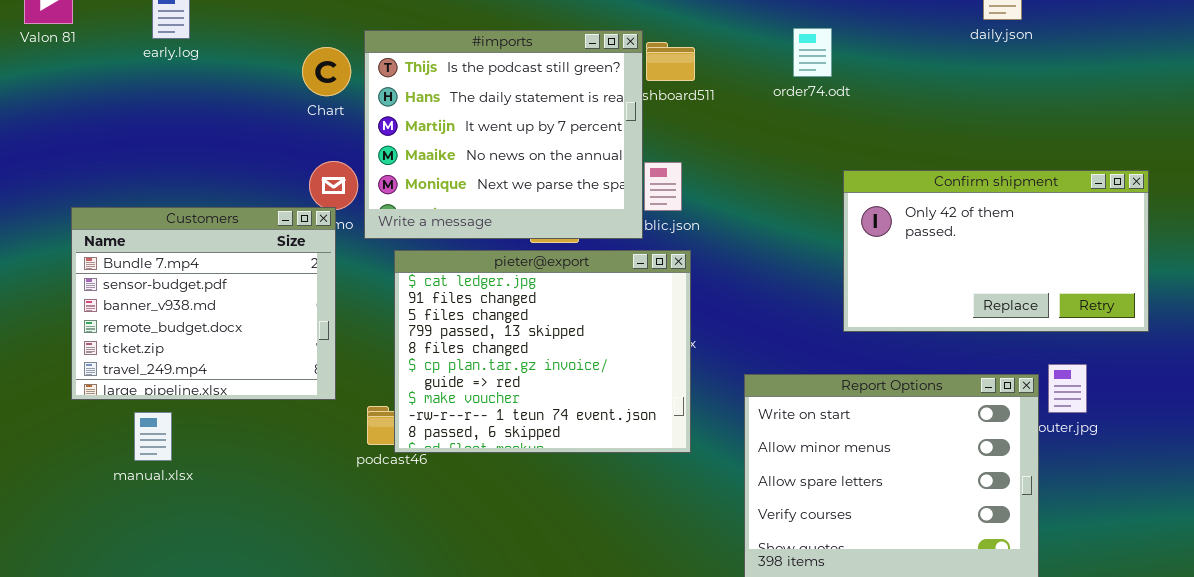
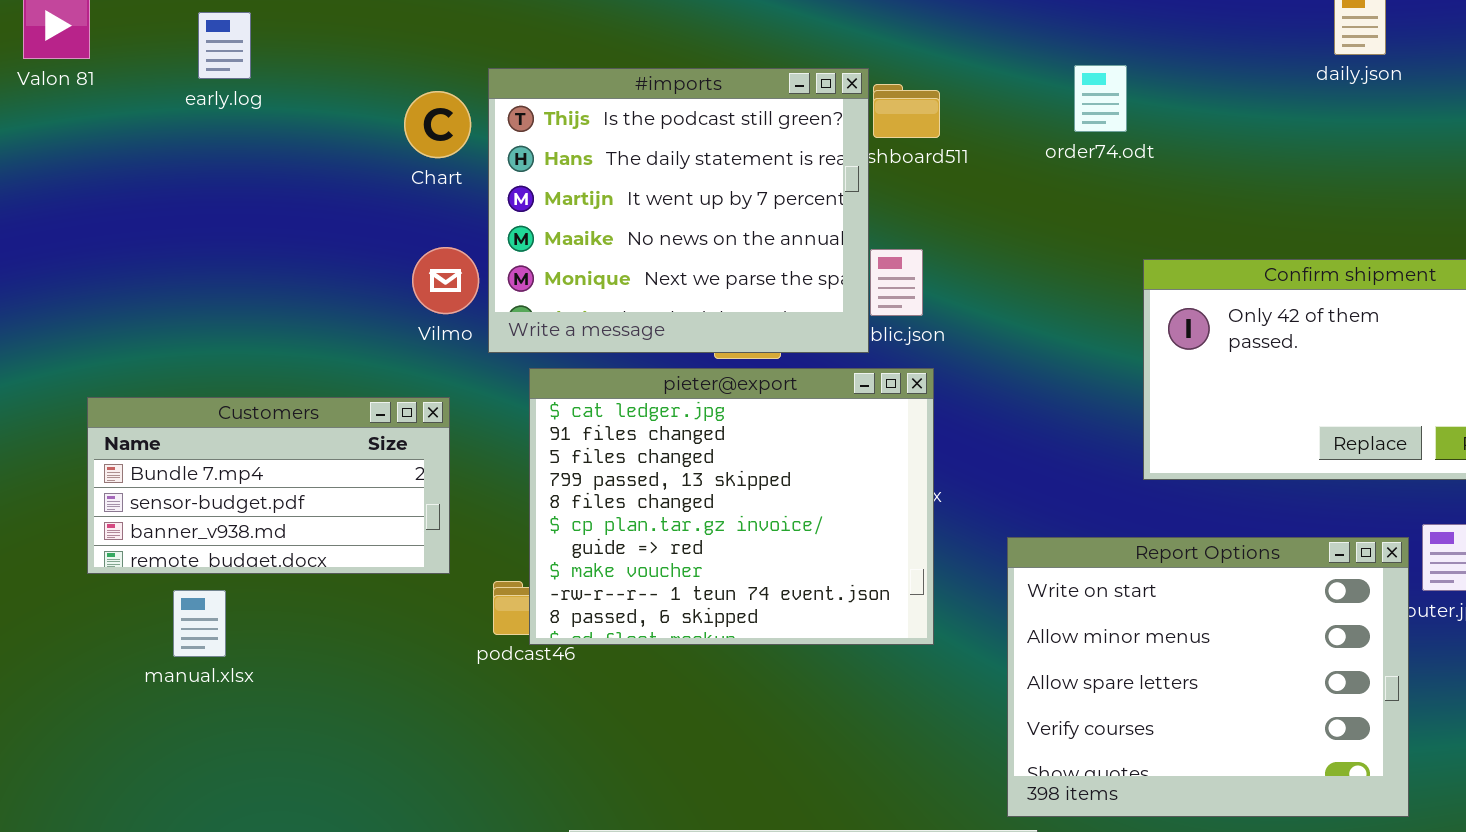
Customers: [71,207,336,400] -> [87,397,450,574], resized

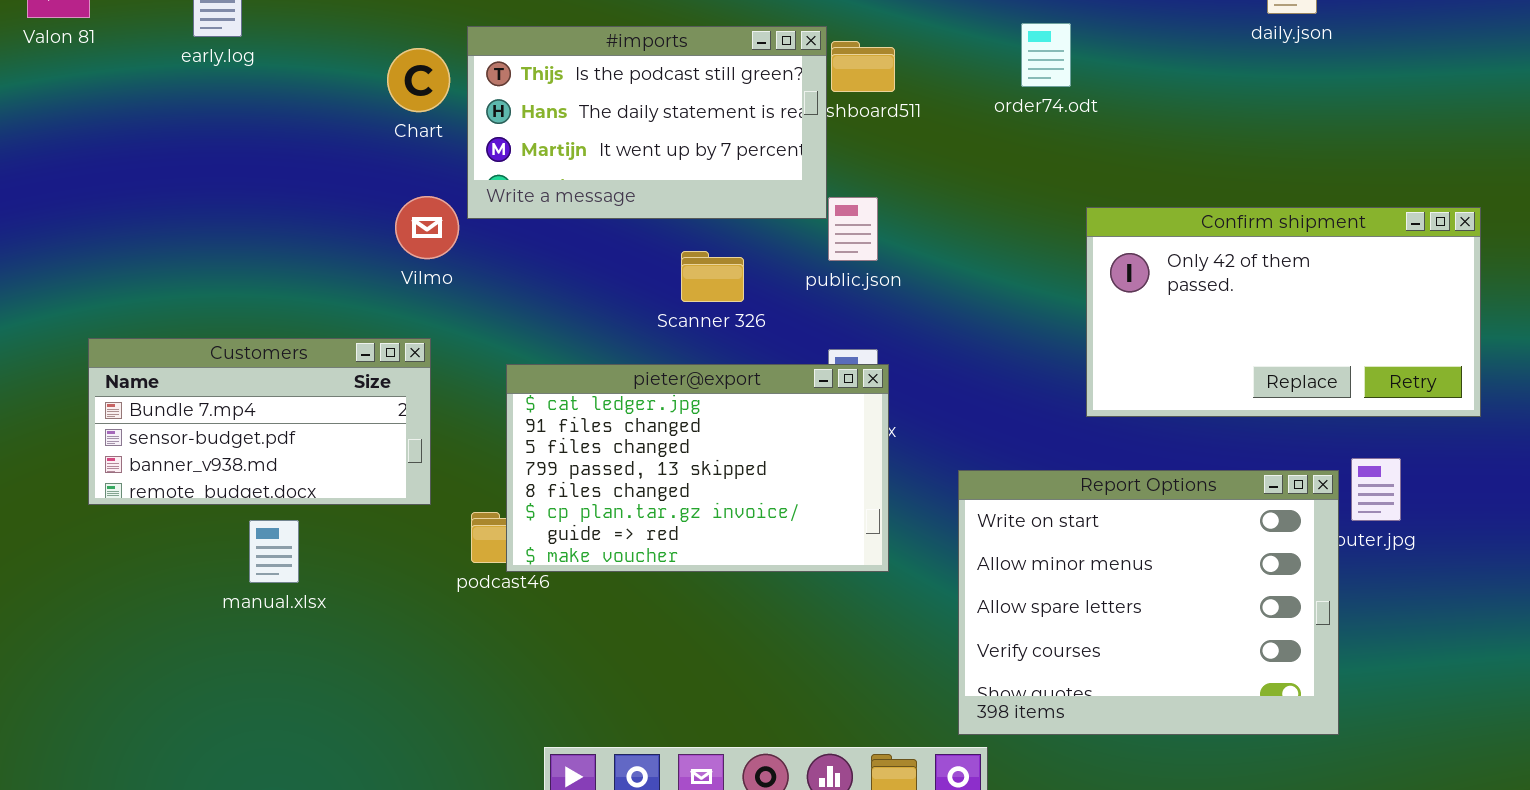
#imports: [488,68,869,353] -> [467,26,827,219], resized
pieter@export: [529,368,934,645] -> [506,364,889,572], resized
manual.xlsx: [173,590,226,657] -> [249,520,299,583], moved

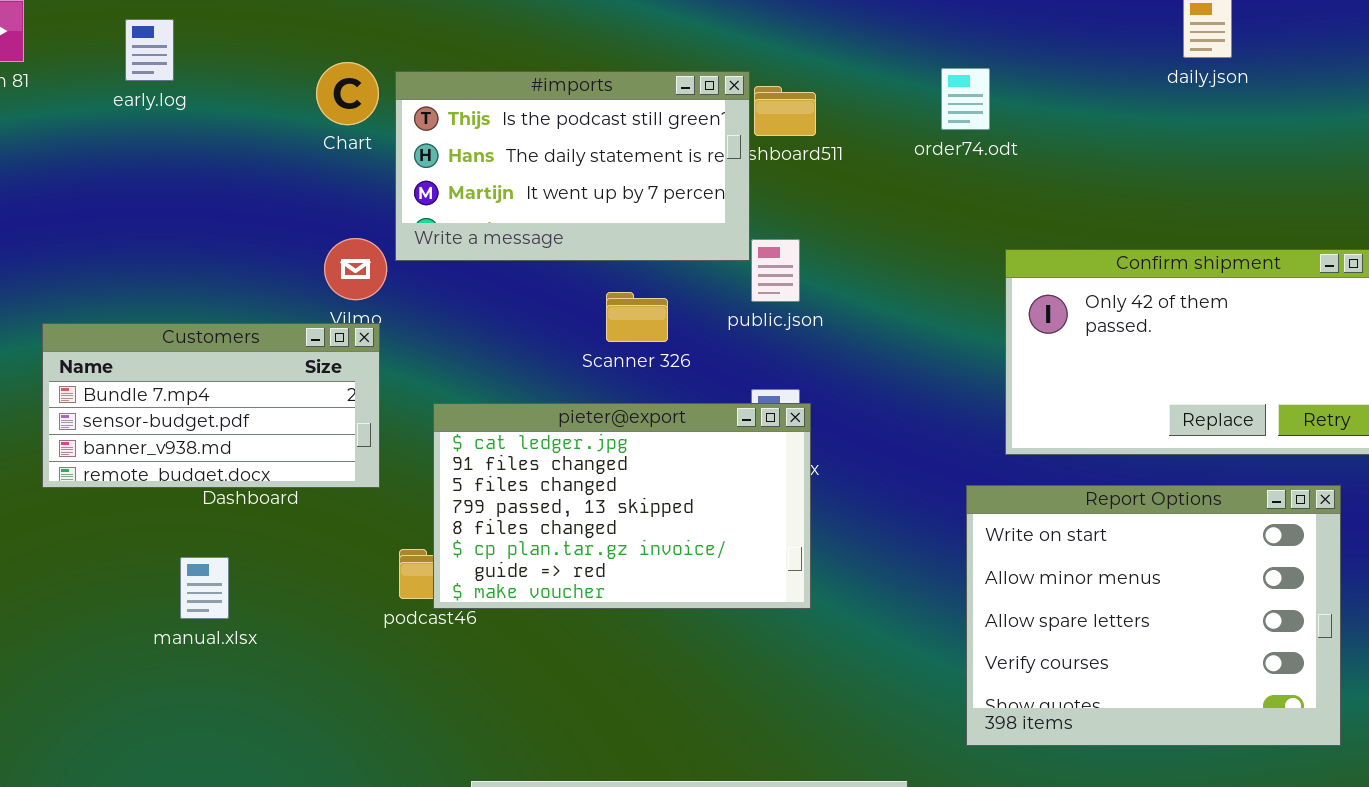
Chart: [387,48,450,112] -> [316,62,379,125], moved
Customers: [88,338,431,505] -> [42,323,380,488], moved
Report Options: [958,470,1339,735] -> [966,485,1341,746], moved

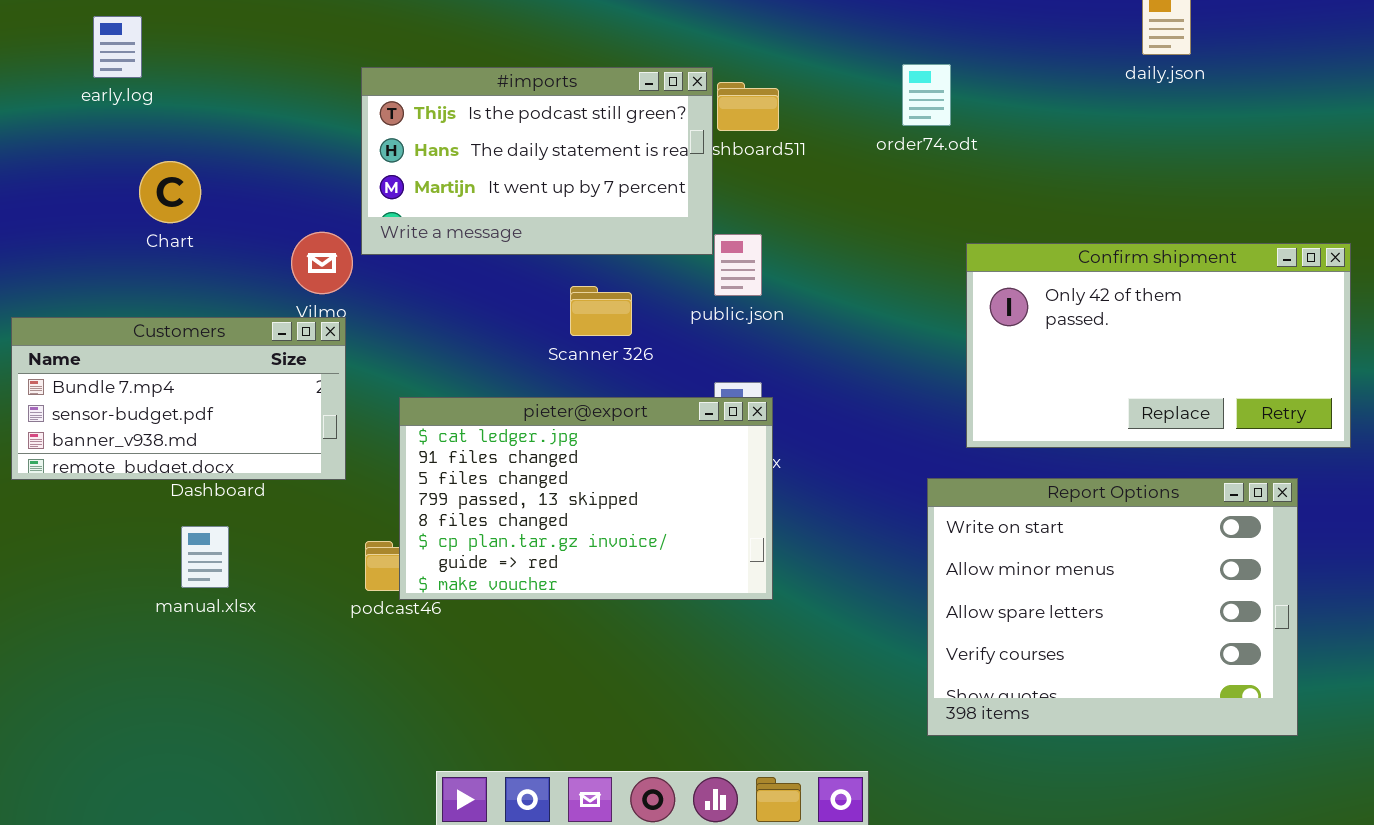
Chart: [316,62,379,125] -> [139,161,201,223], moved
manual.xlsx: [180,557,229,619] -> [181,526,229,588], moved

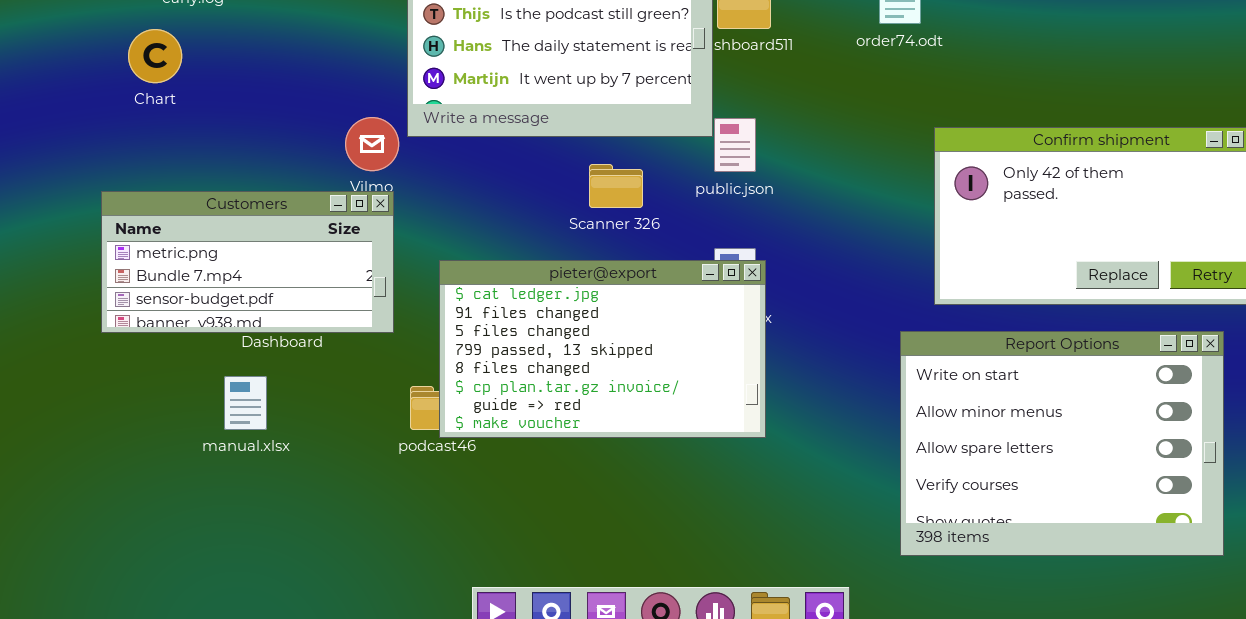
Chart: [139,161,201,223] -> [128,29,182,83], moved
Customers: [11,317,346,480] -> [101,191,394,333], scrolled up 1 row
manual.xlsx: [181,526,229,588] -> [224,376,267,430], moved

